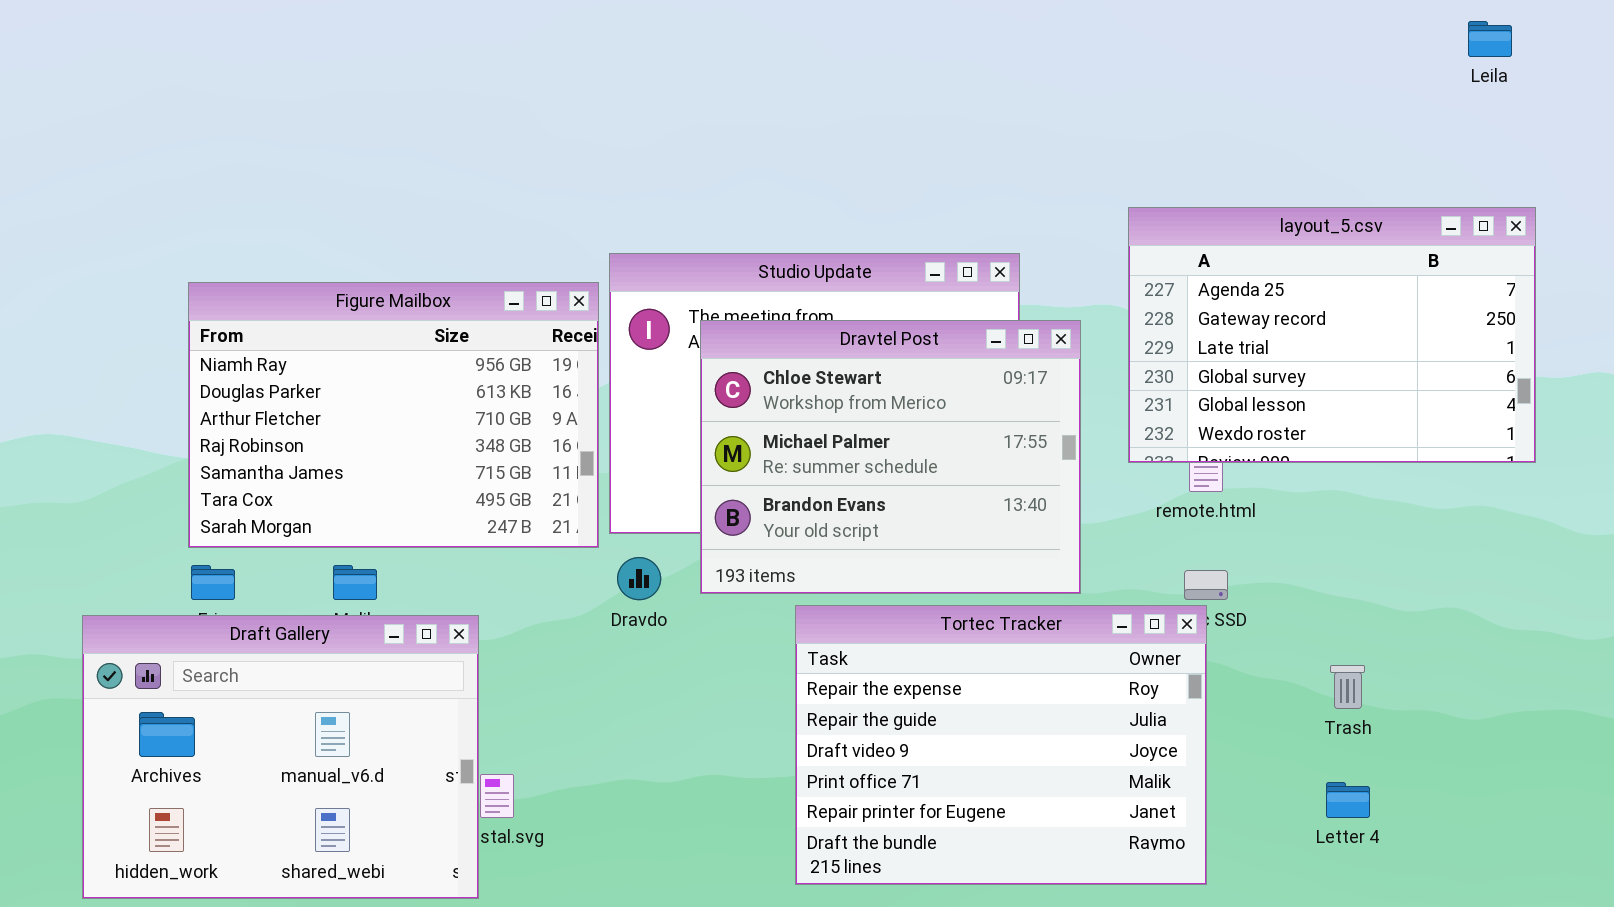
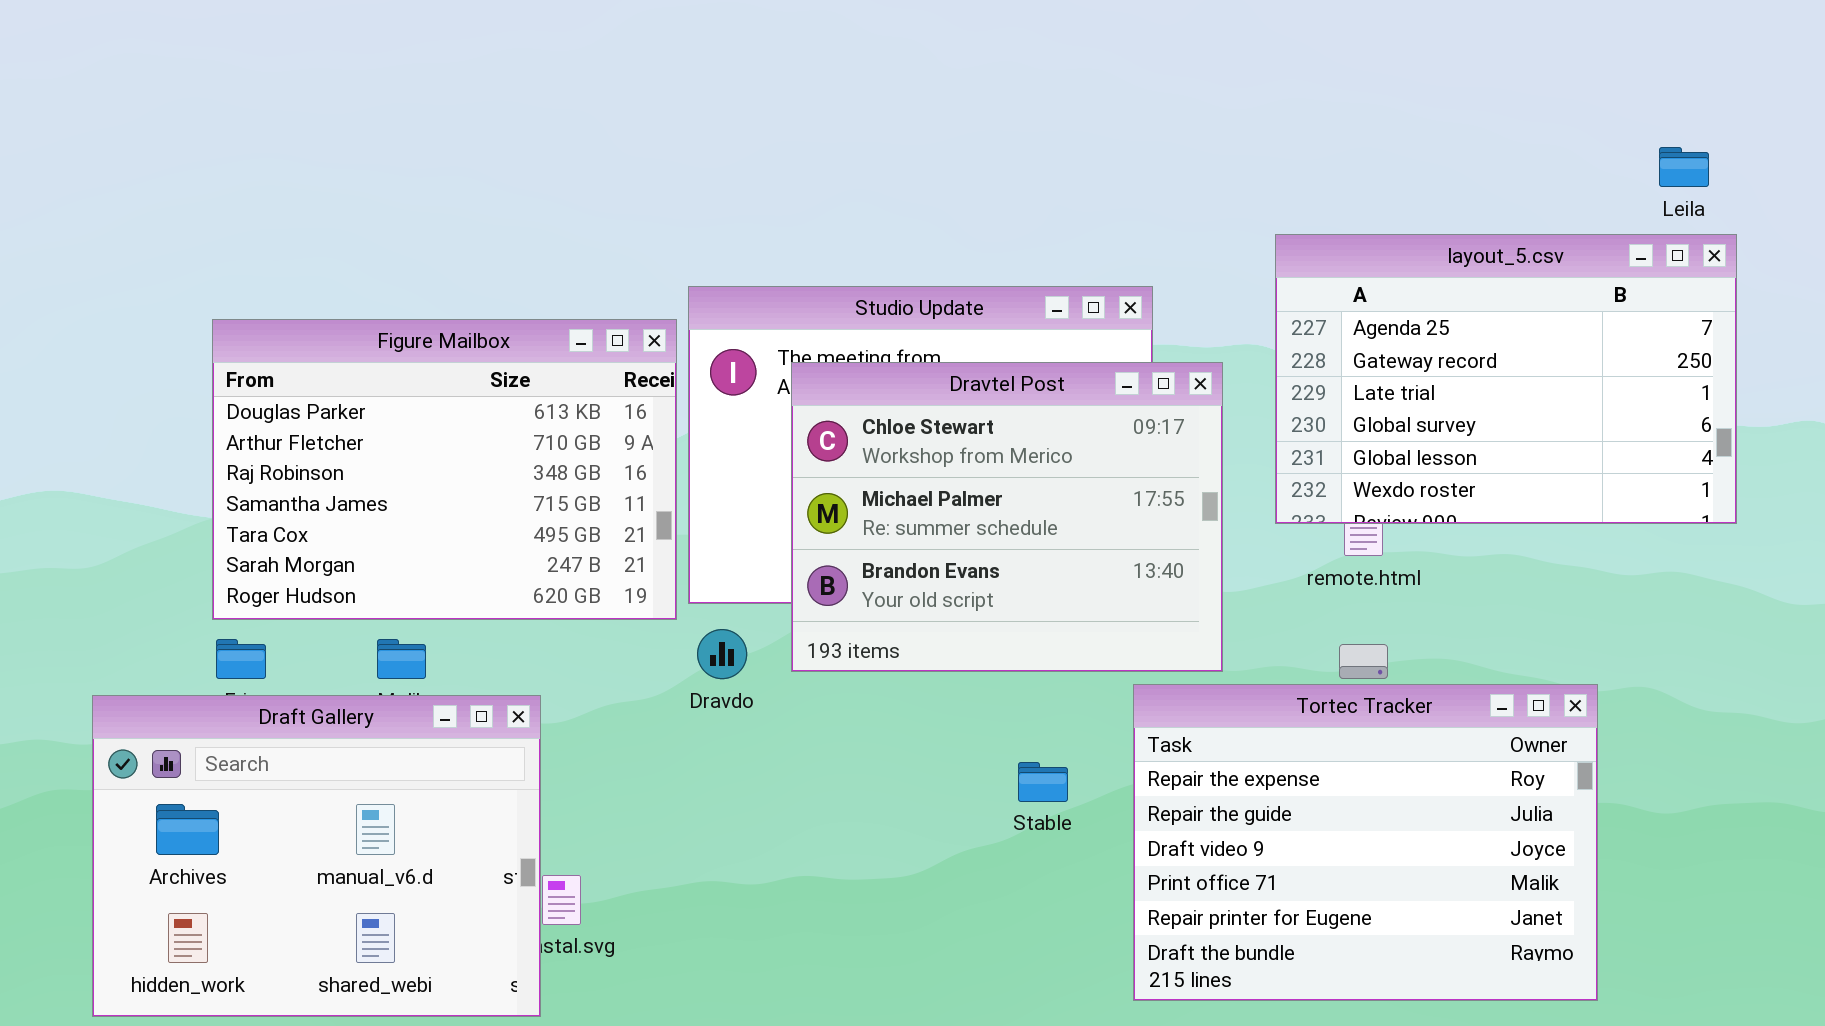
Leila: [1468,21,1512,57] -> [1659,147,1709,187], moved
Figure Mailbox: [188,282,599,548] -> [212,319,677,620], scrolled down 1 row
Tortec Tracker: [795,605,1207,885] -> [1133,684,1598,1001], moved

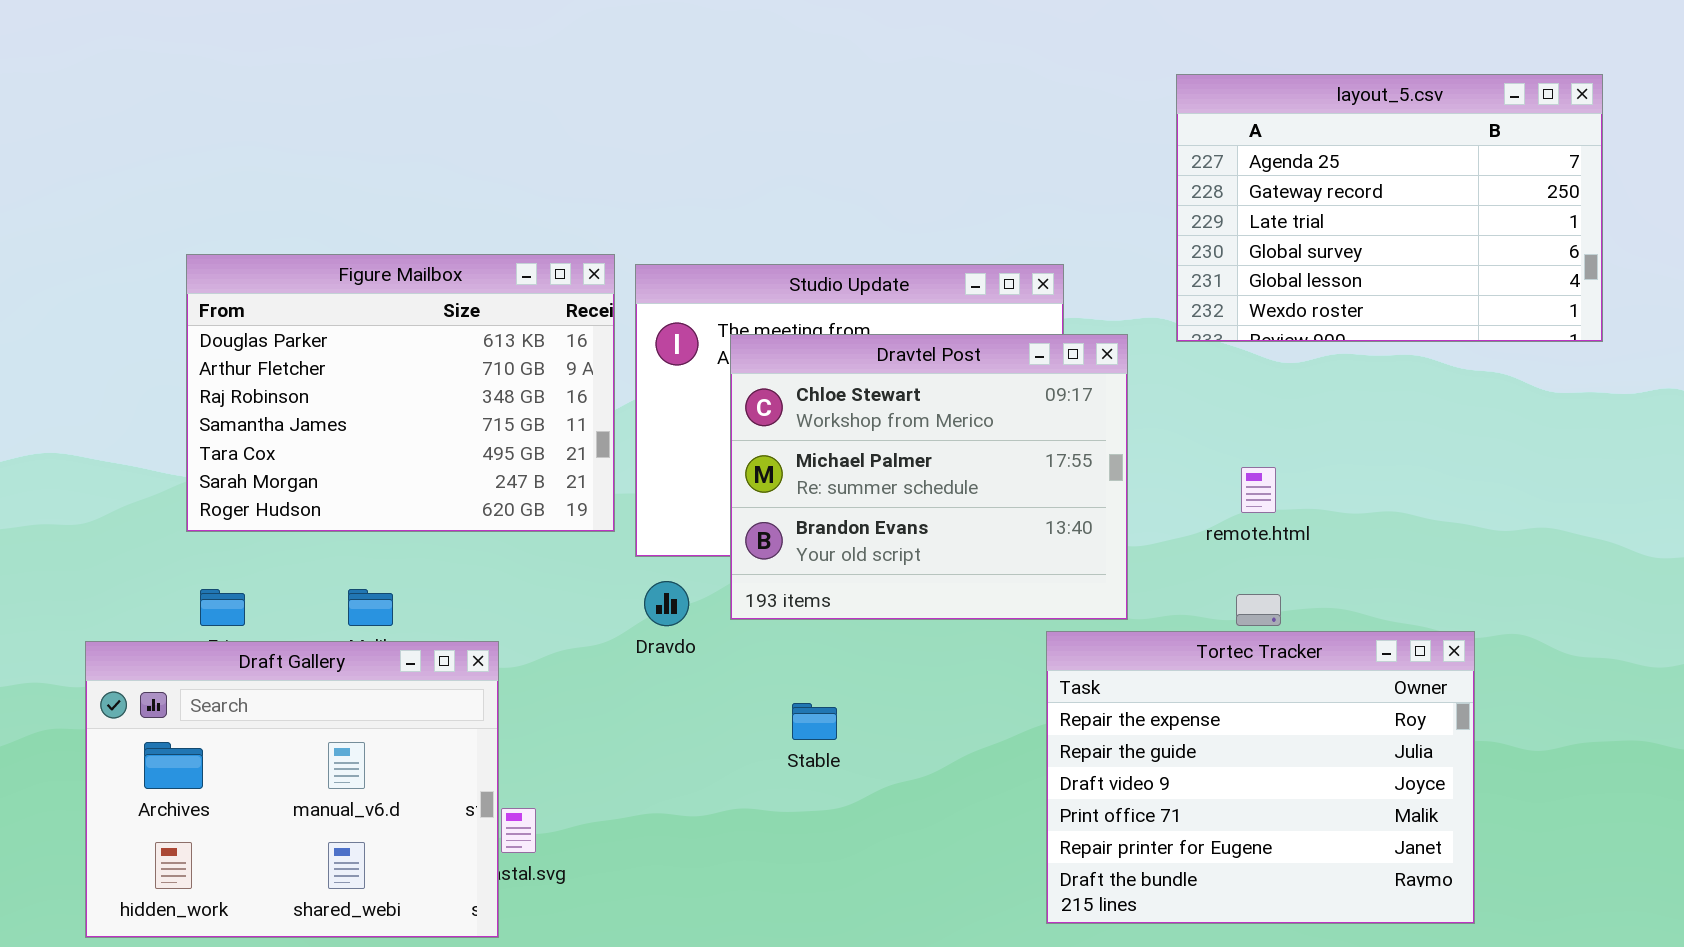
layout_5.csv: [1275,234,1737,524] -> [1176,74,1603,342], moved
Figure Mailbox: [212,319,677,620] -> [186,254,615,532], moved
Stable: [1018,762,1068,802] -> [792,703,837,740], moved

